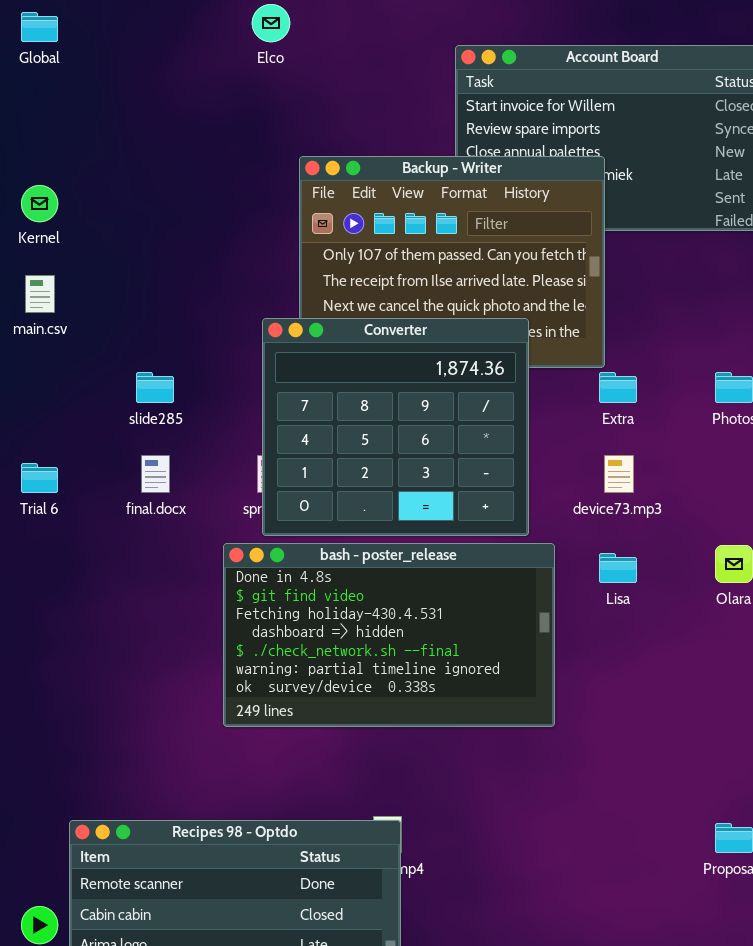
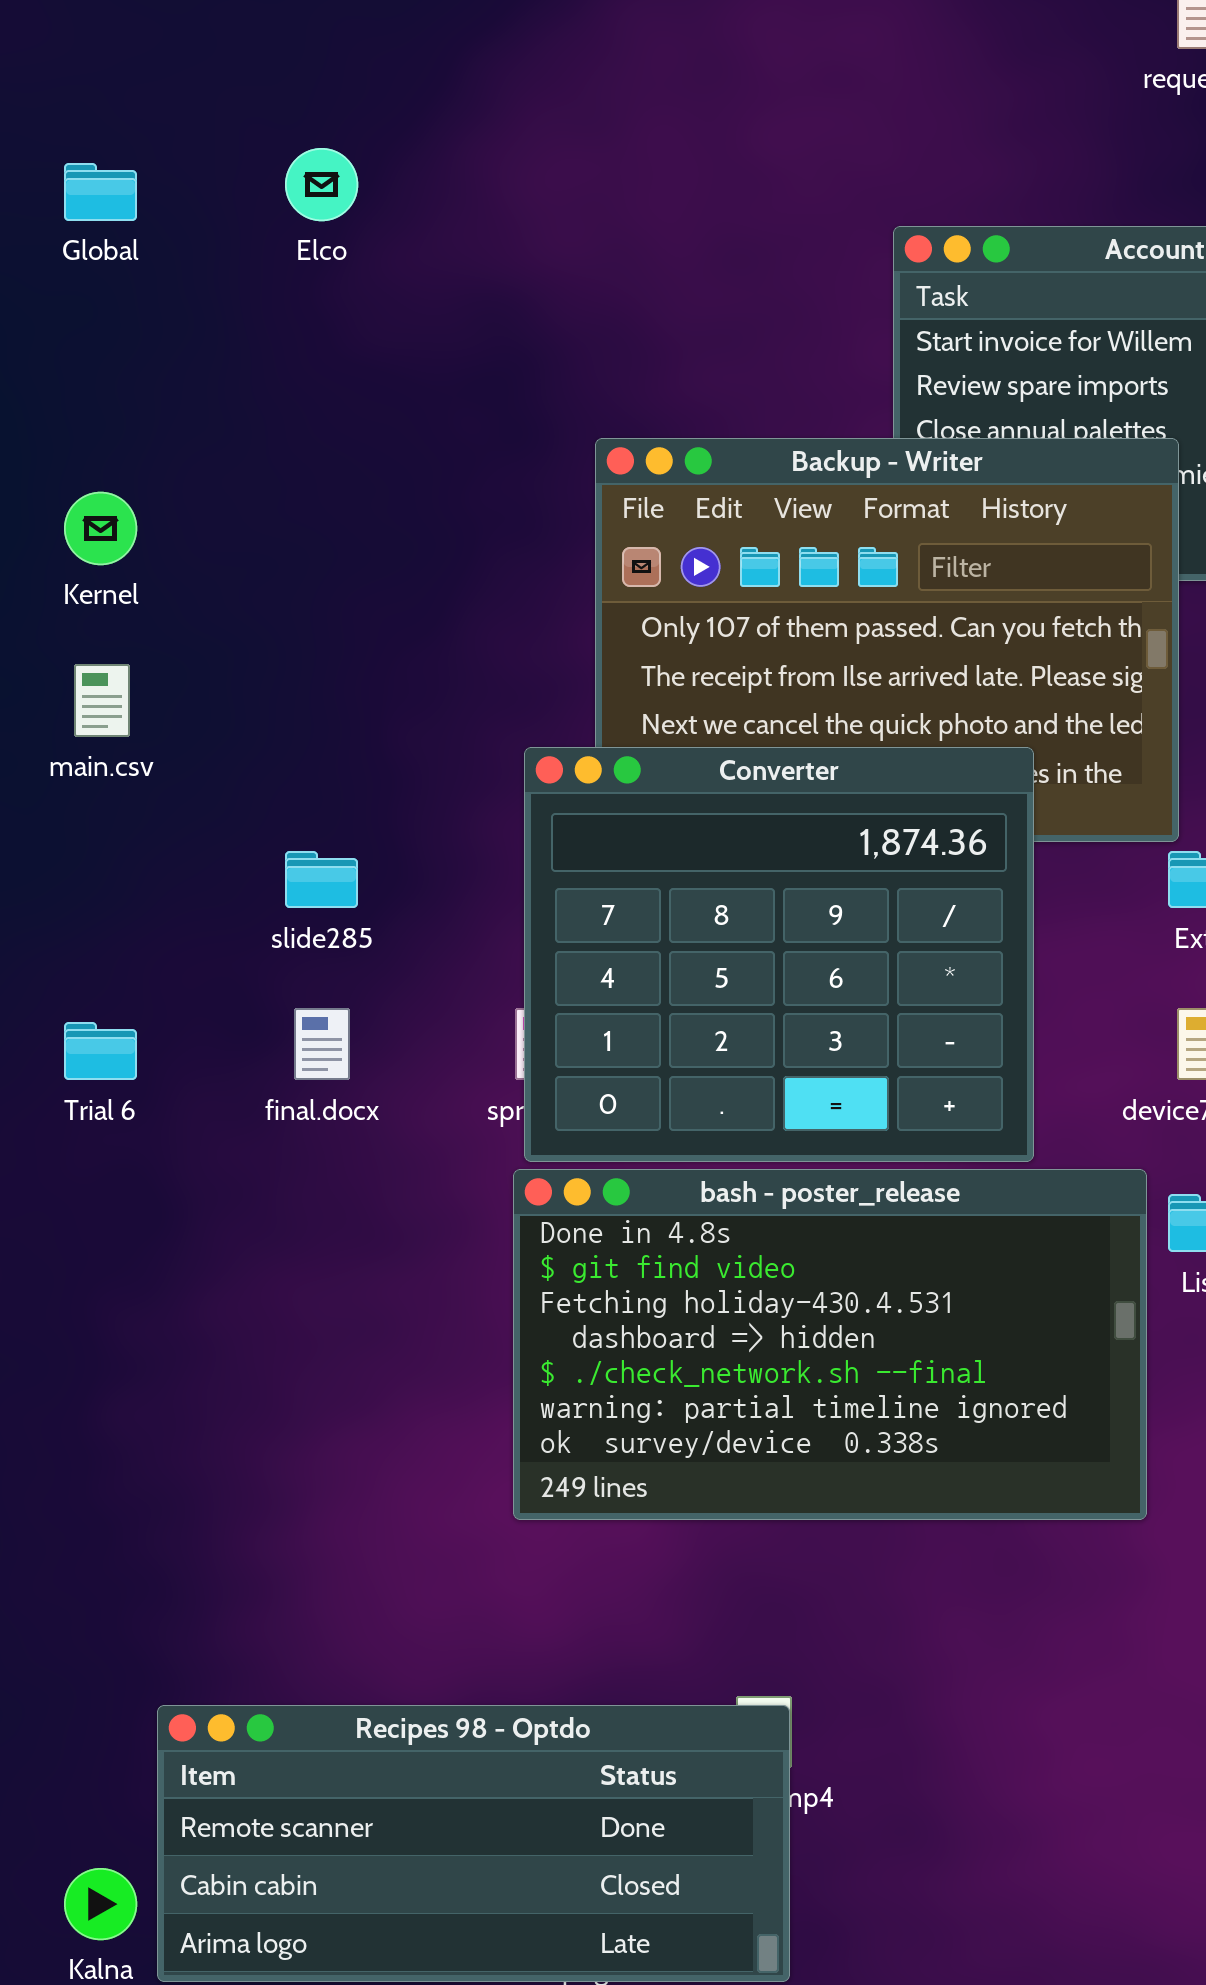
Elco: [252,4,290,42] -> [285,148,358,221], moved
bash - poster_release: [223,543,555,727] -> [513,1169,1147,1520], moved

